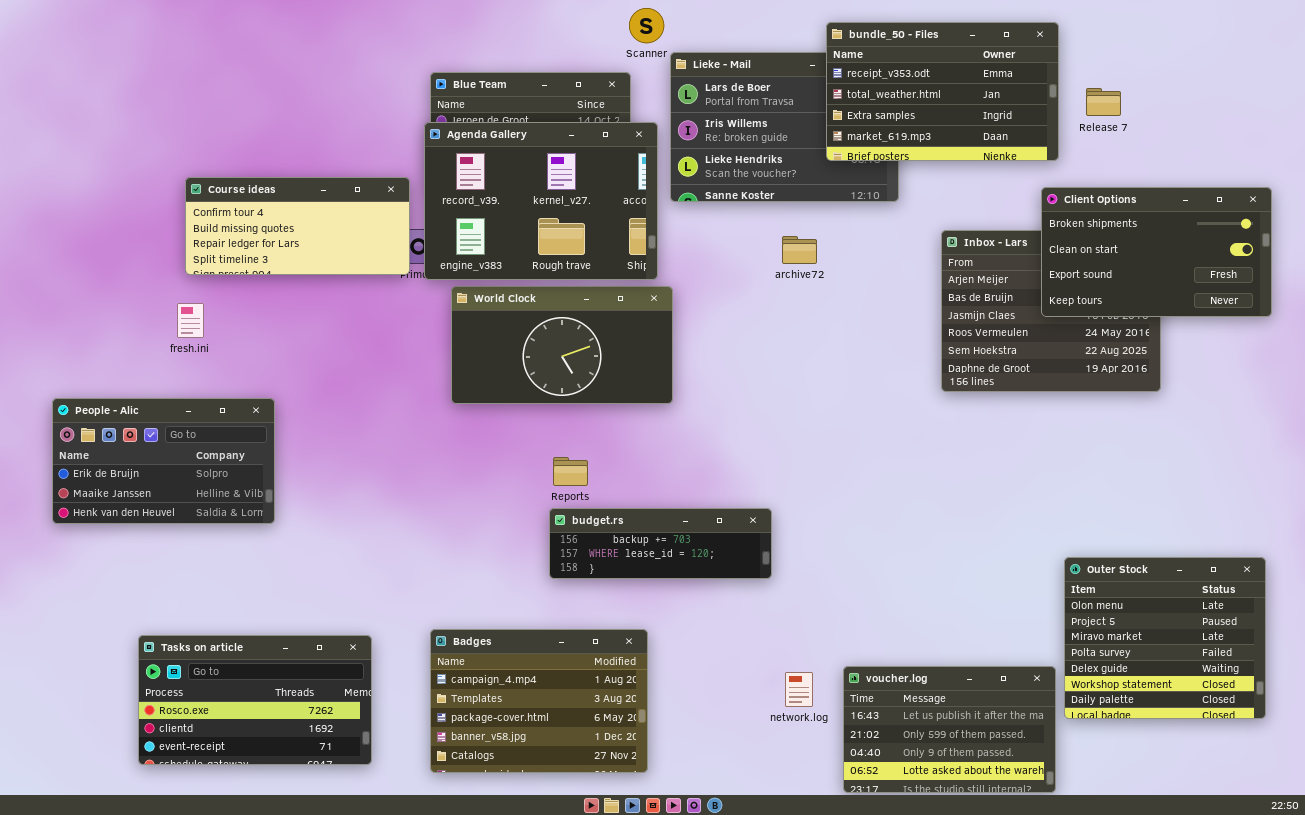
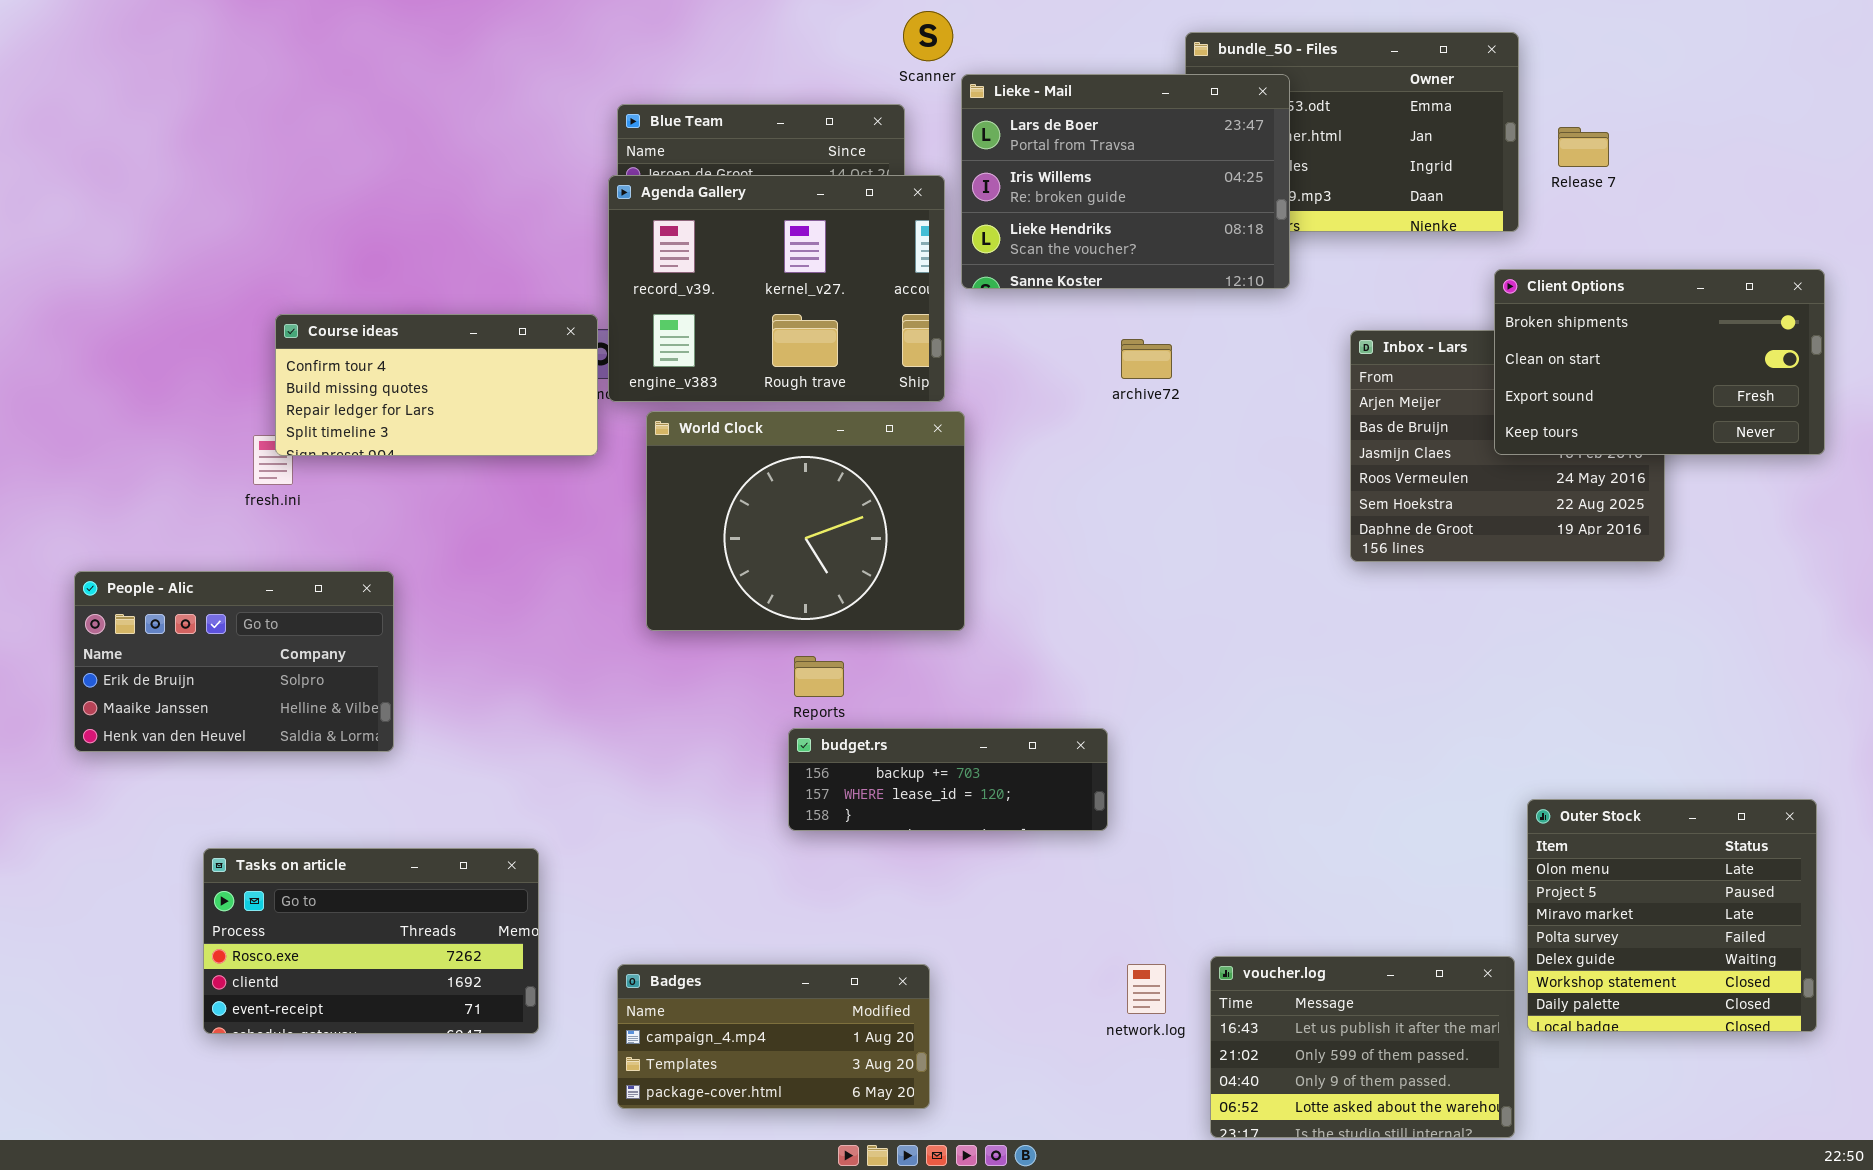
Lieke - Mail: [670,52,899,202] -> [961,74,1290,289], raised
Course ideas: [185,177,410,275] -> [275,314,598,456], moved
World Clock: [451,286,673,404] -> [646,411,965,631], resized
Badges: [430,629,648,773] -> [617,964,930,1109], resized
Tasks on article: [138,635,372,765] -> [203,848,539,1034], moved

